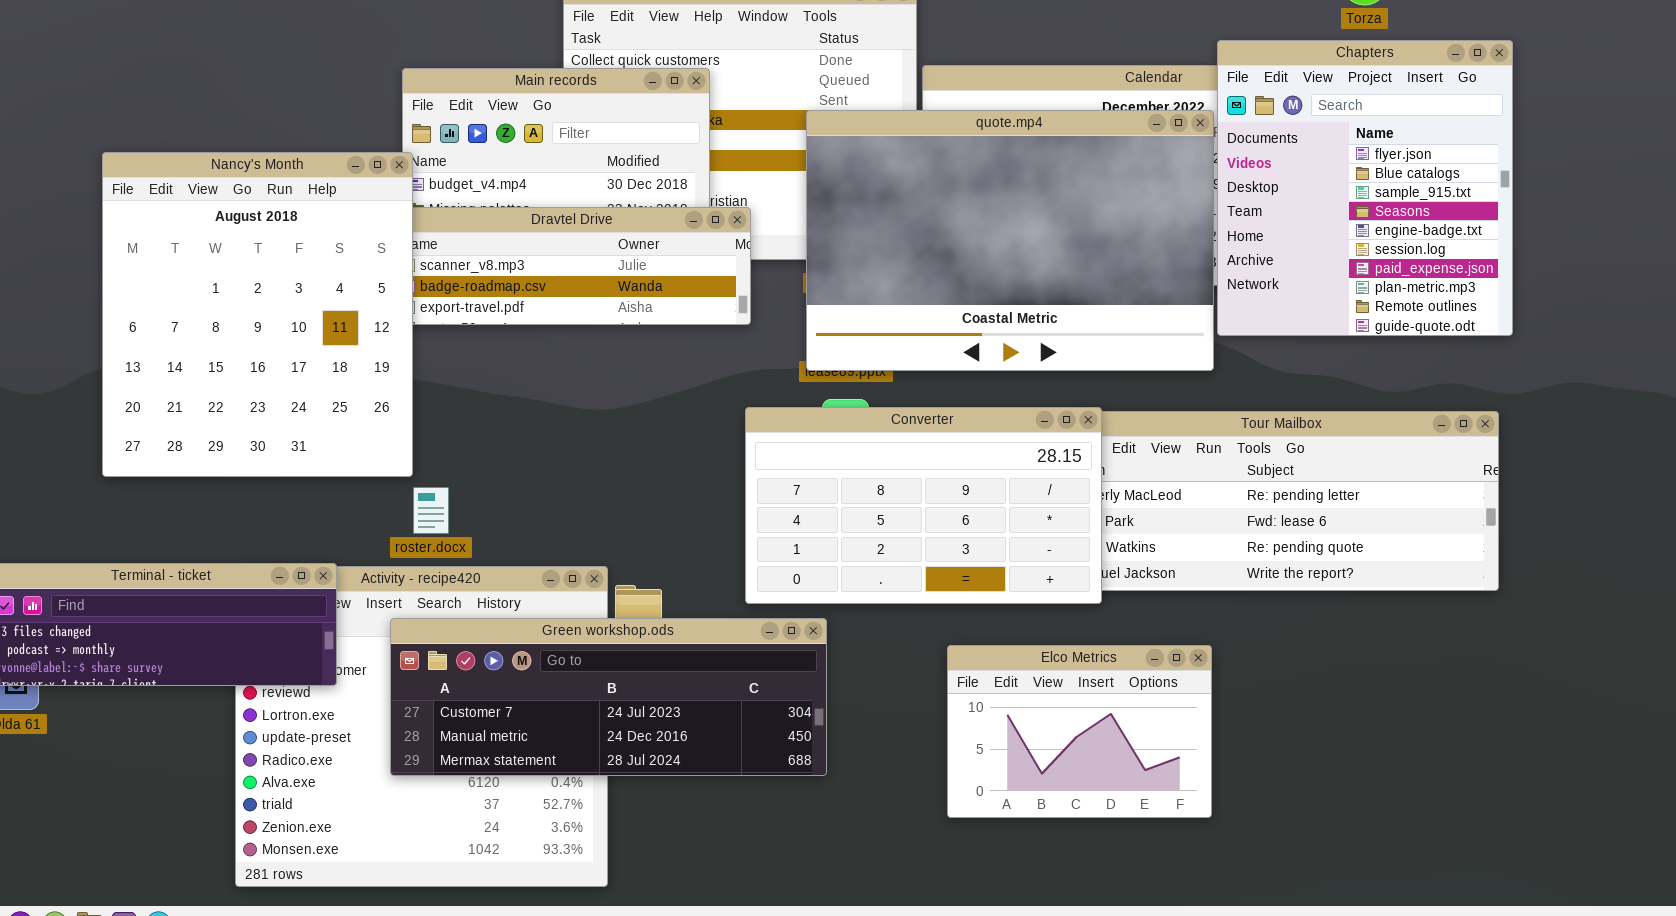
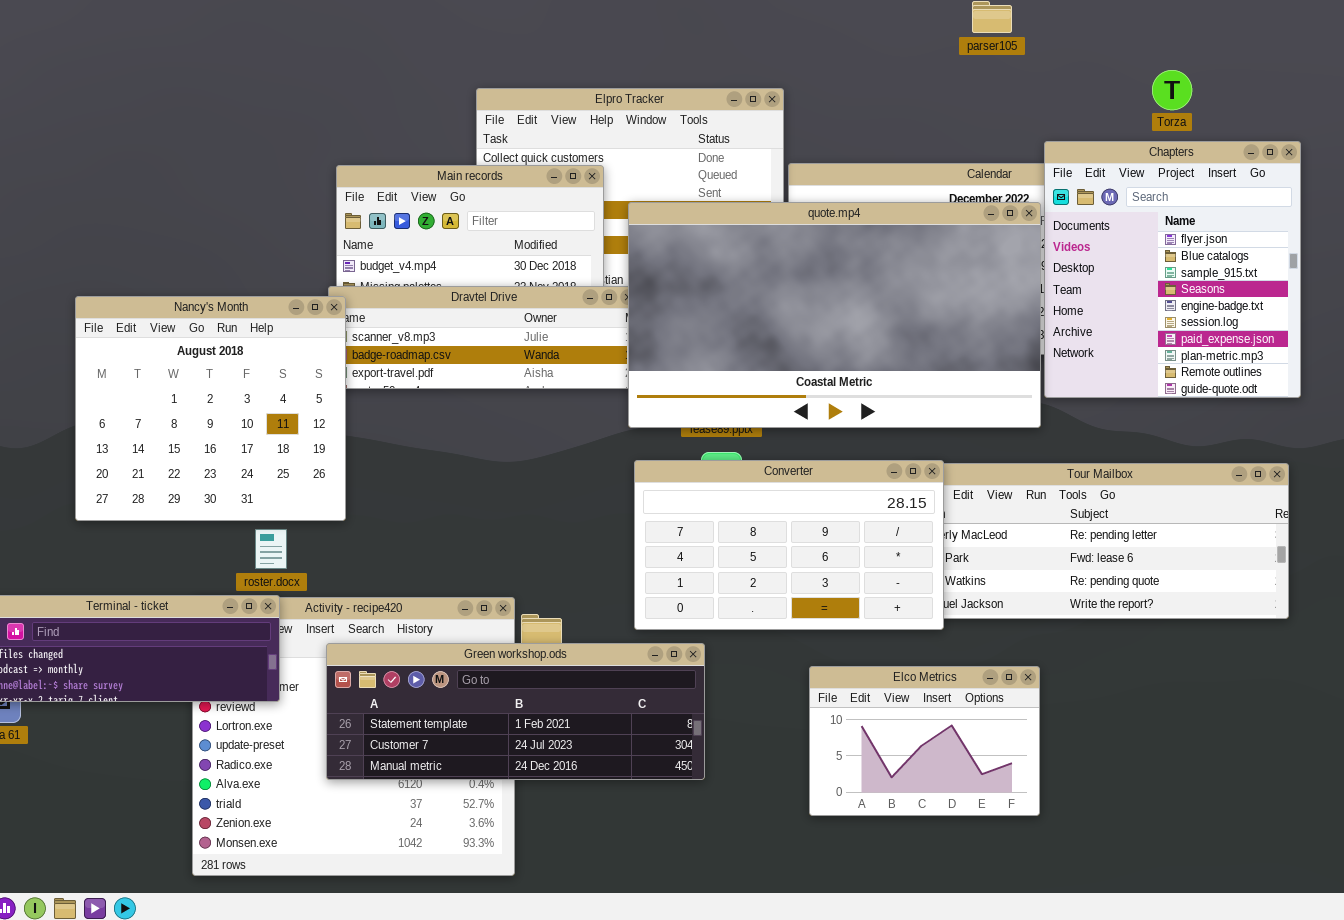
quote.mp4: [806,110,1214,371] -> [628,202,1041,428], resized
Nancy's Month: [102,152,413,477] -> [75,296,346,521], resized
roster.docx: [413,487,449,534] -> [255,529,287,569], moved
Green workshop.ods: [390,618,827,776] -> [326,643,705,780], scrolled up 1 row

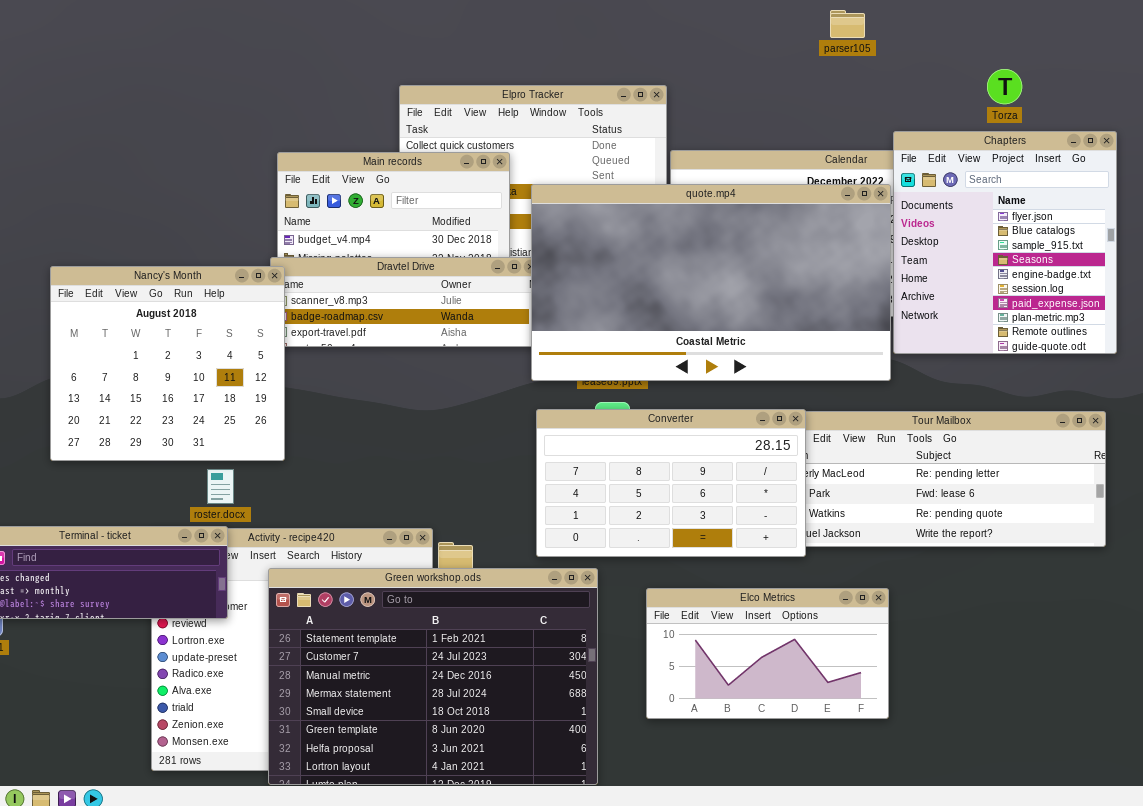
Green workshop.ods: [326,643,705,780] -> [268,568,598,785], resized
Elco Metrics: [809,666,1040,816] -> [646,588,889,719], resized

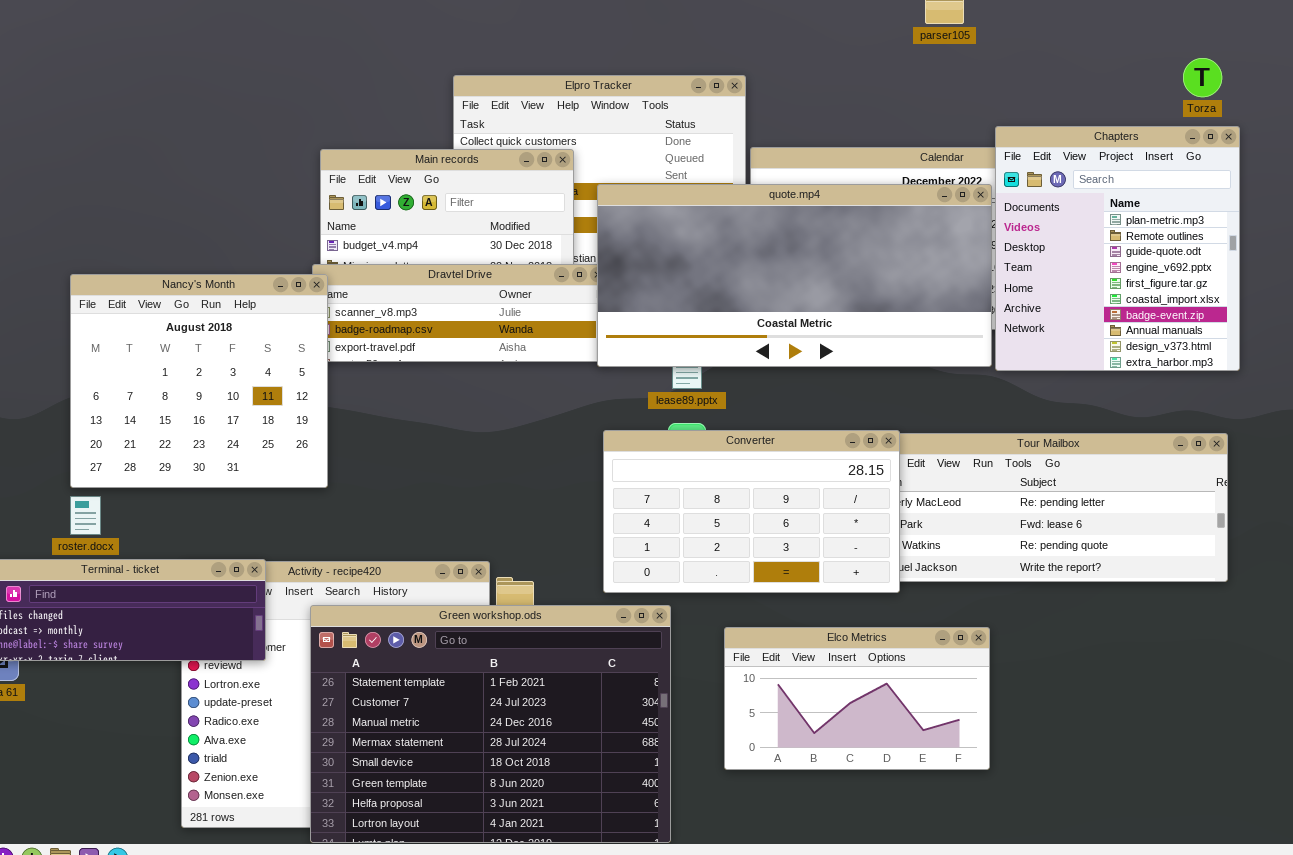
Torza: [987,69,1022,104] -> [1183,58,1222,97], moved
Chapters: [893,131,1117,354] -> [995,126,1240,371], scrolled down 7 rows
quote.mp4: [531,184,891,381] -> [597,184,992,367], resized
roster.docx: [207,469,234,504] -> [70,496,101,535], moved

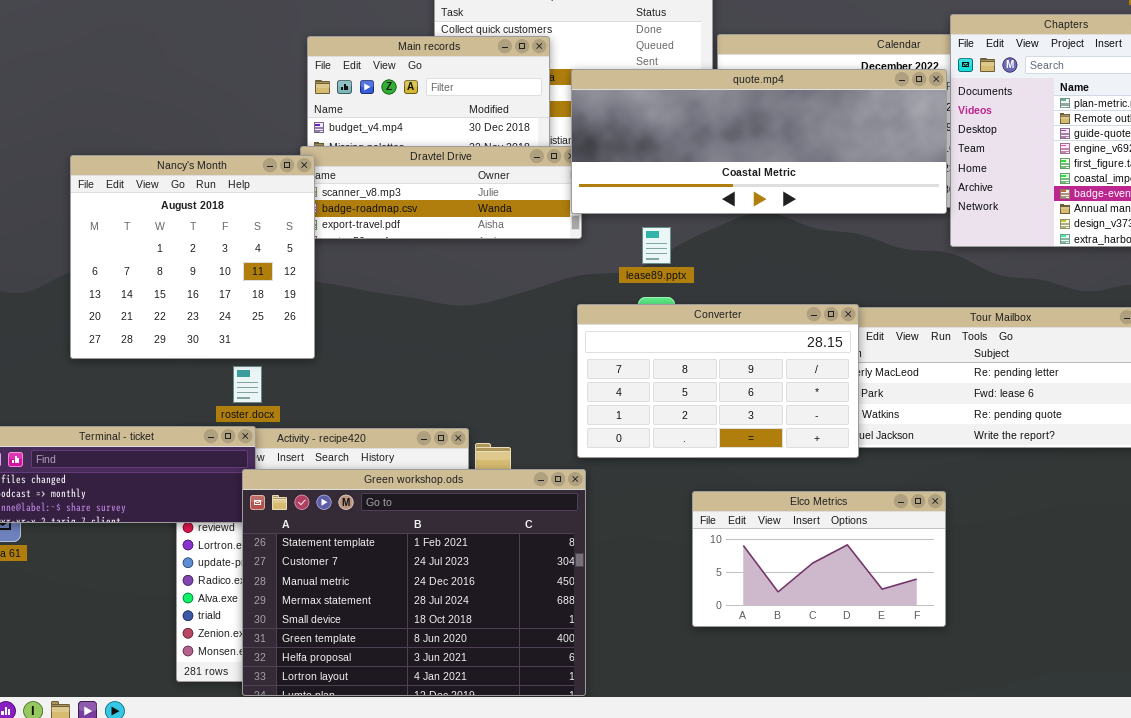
quote.mp4: [597,184,992,367] -> [571,69,947,214], resized
roster.docx: [70,496,101,535] -> [233,366,262,403], moved
Green workshop.ods: [310,605,671,843] -> [242,469,586,696], moved

